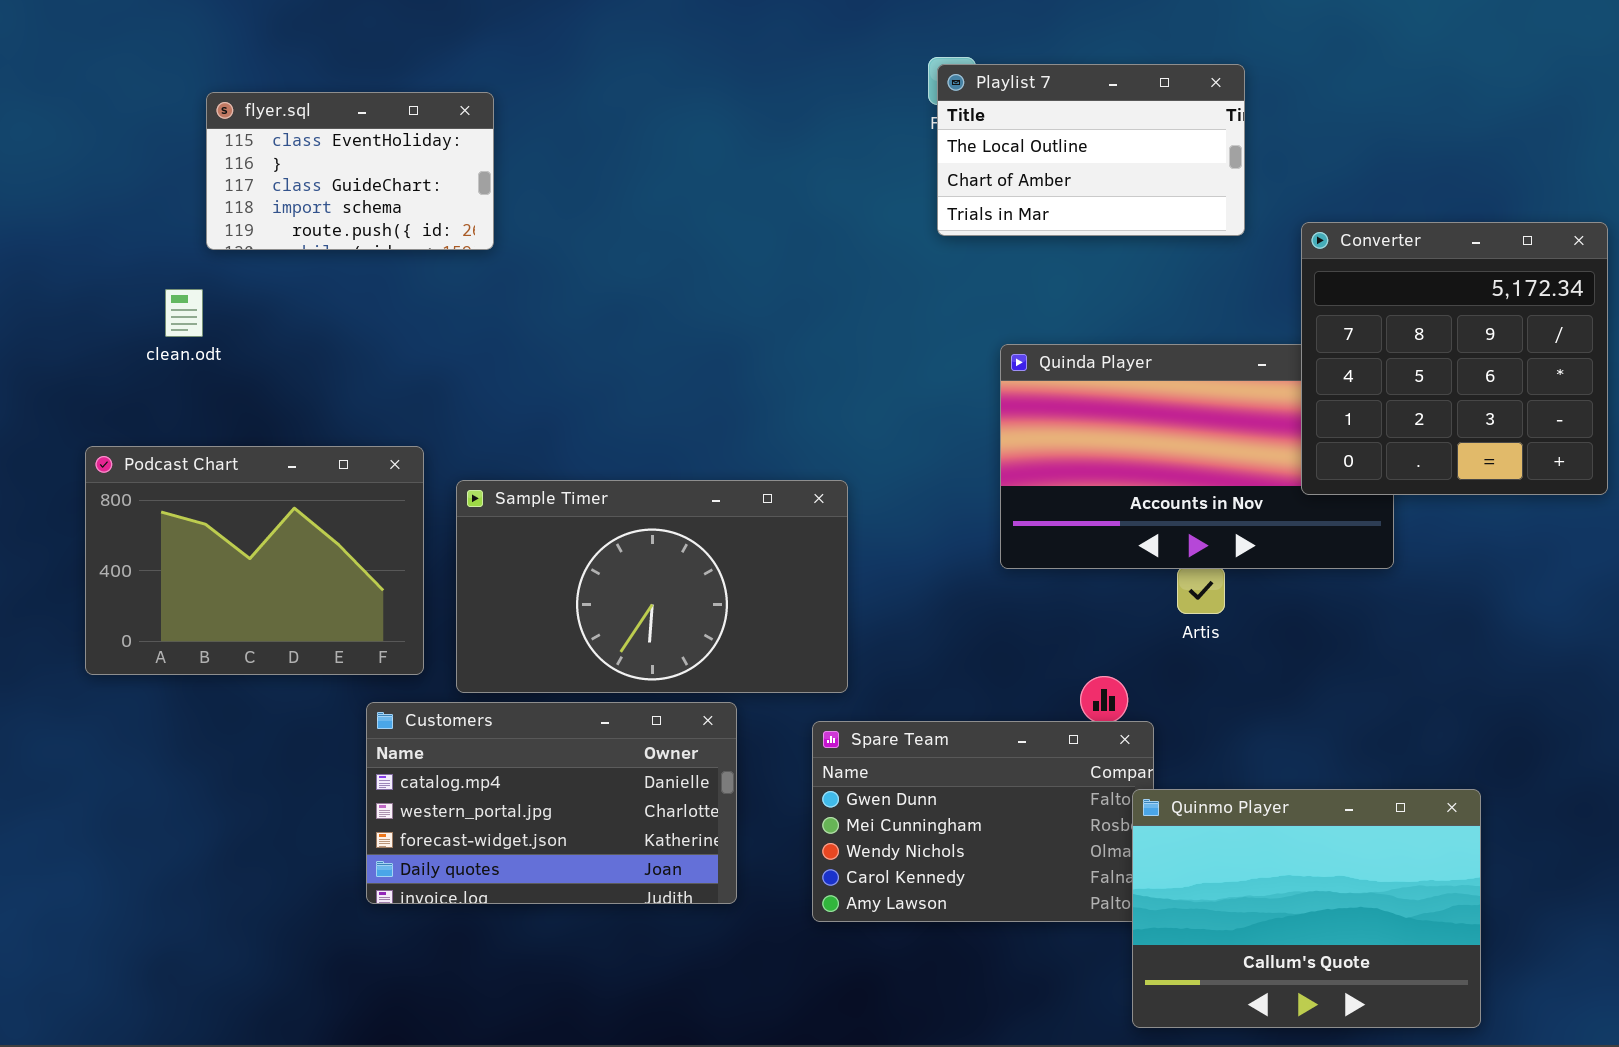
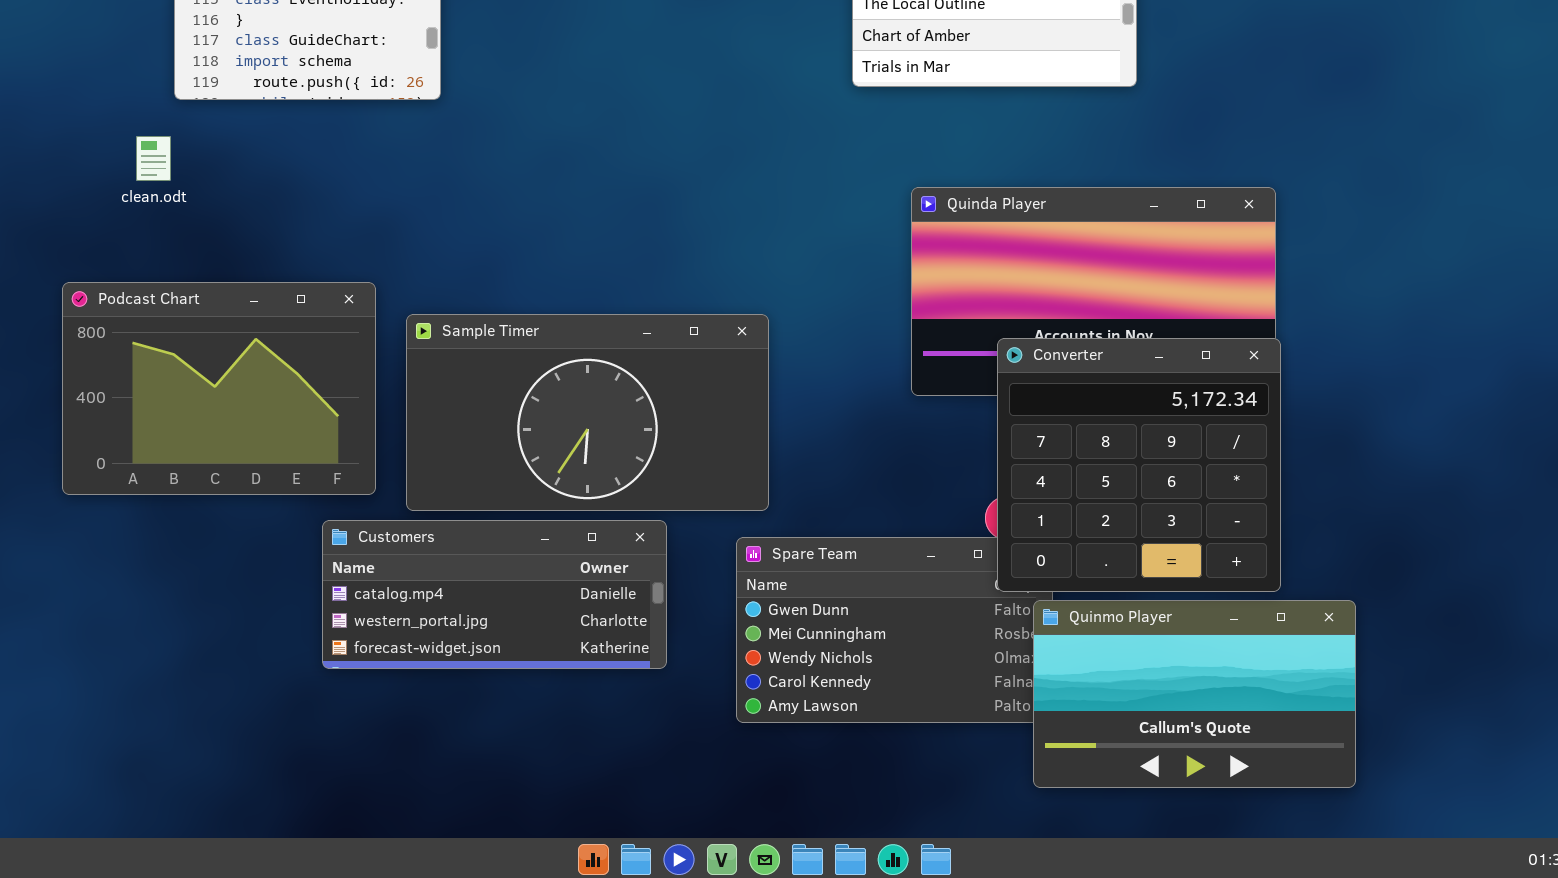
Converter: [1301,222,1608,495] -> [997,338,1281,592], moved
Customers: [366,702,737,904] -> [322,520,667,669], resized
Quinmo Player: [1132,789,1481,1028] -> [1033,600,1356,788], resized

